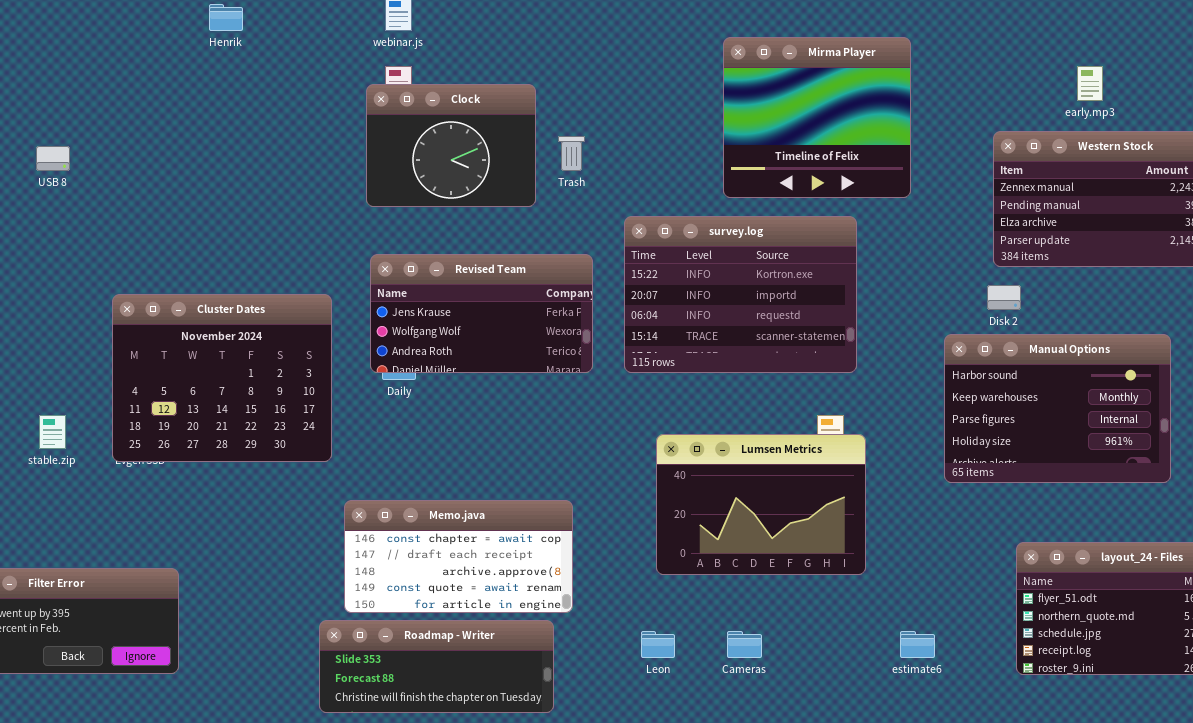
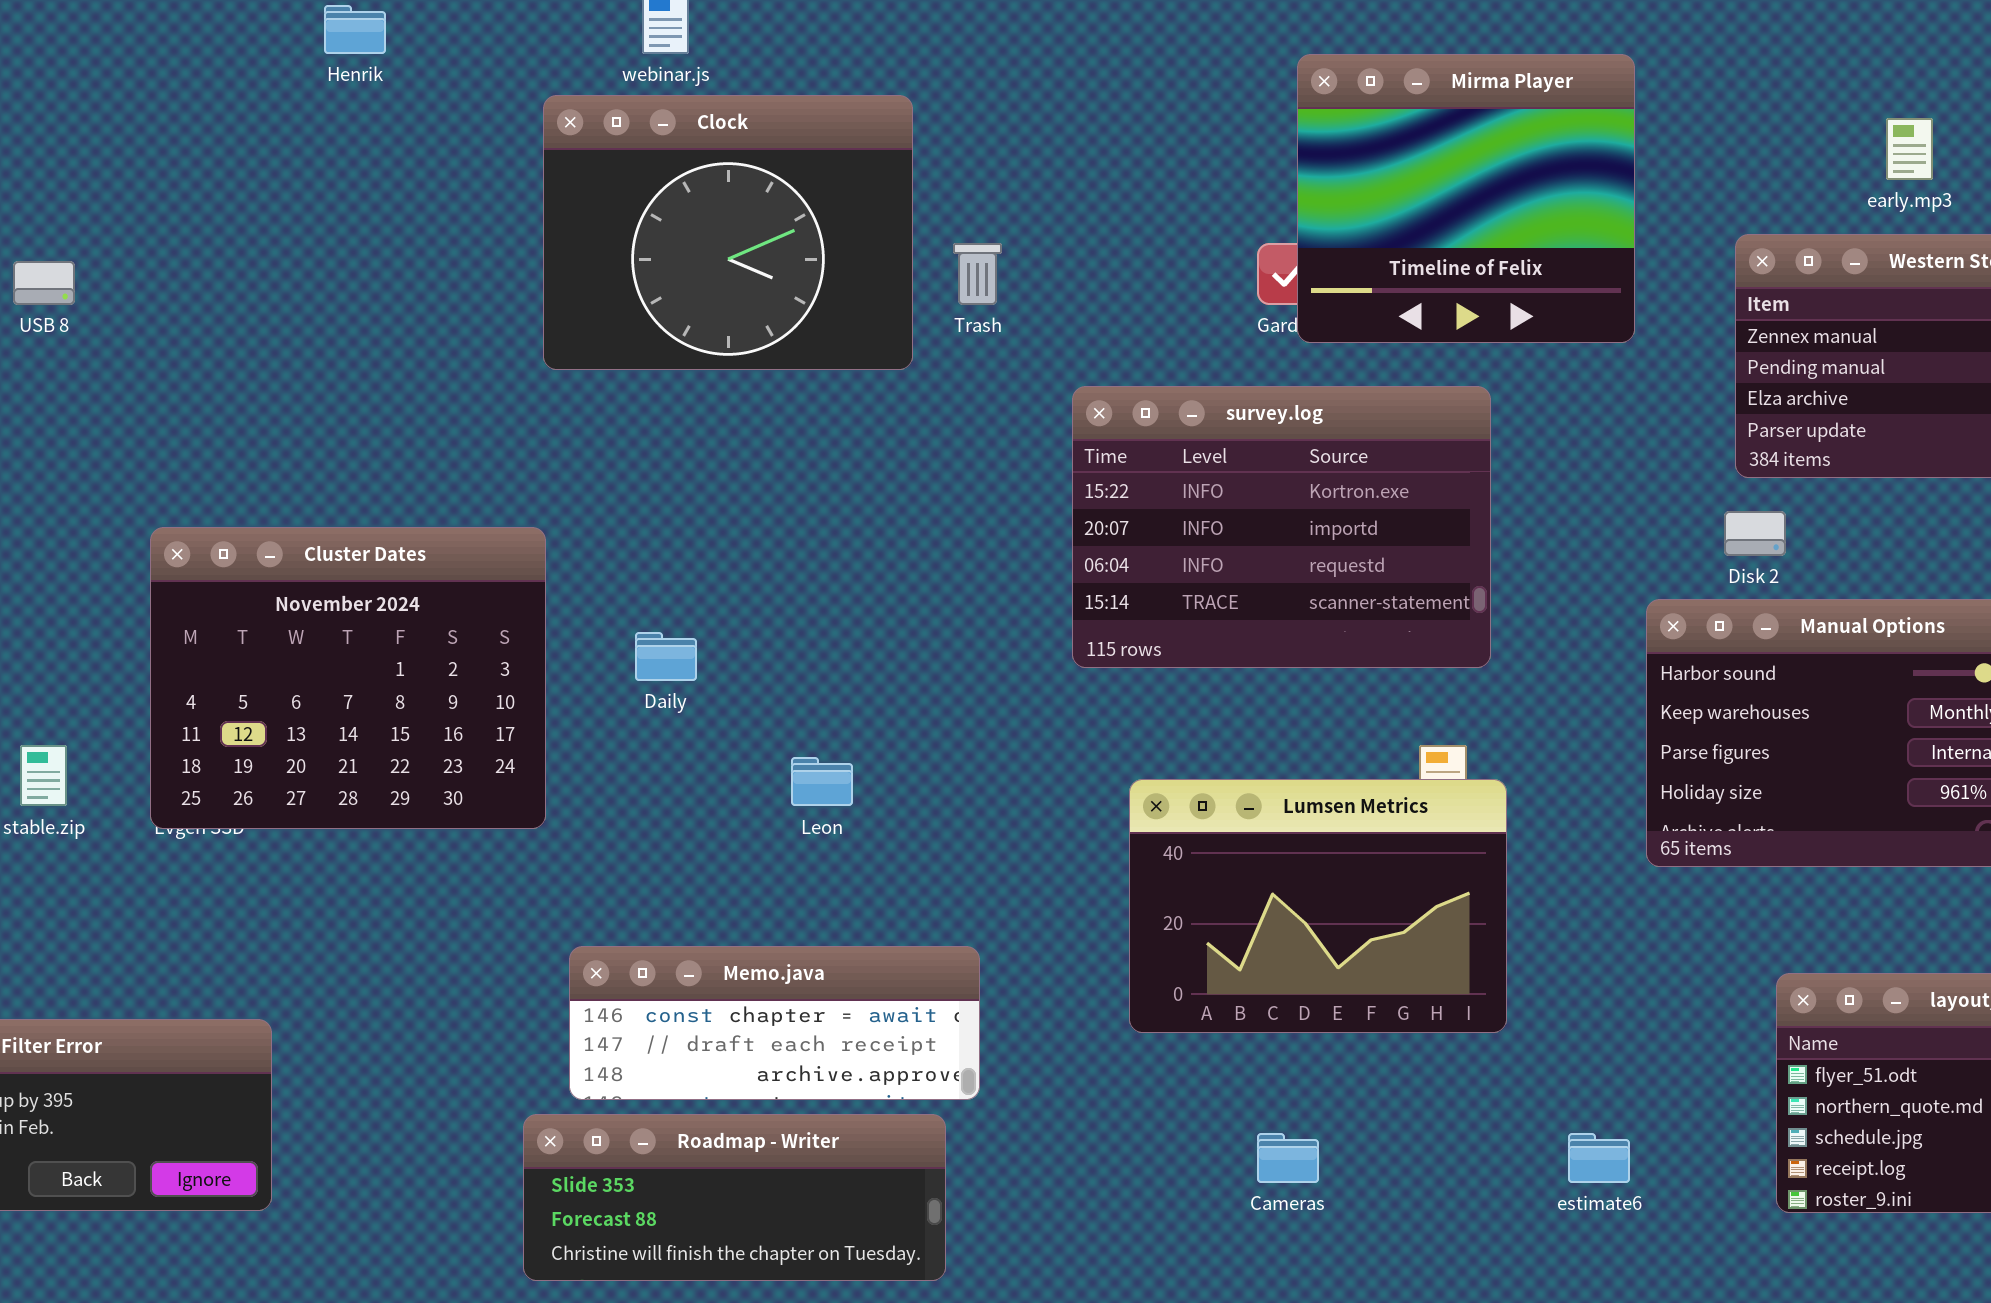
Mirma Player: [723,37,911,198] -> [1297,54,1635,343], moved
Clock: [366,84,536,207] -> [543,95,913,370], resized
Revised Team: [370,254,593,373] -> none, closed
Memo.java: [344,500,573,613] -> [569,946,980,1100], resized
Leon: [641,631,675,658] -> [791,757,853,806], moved

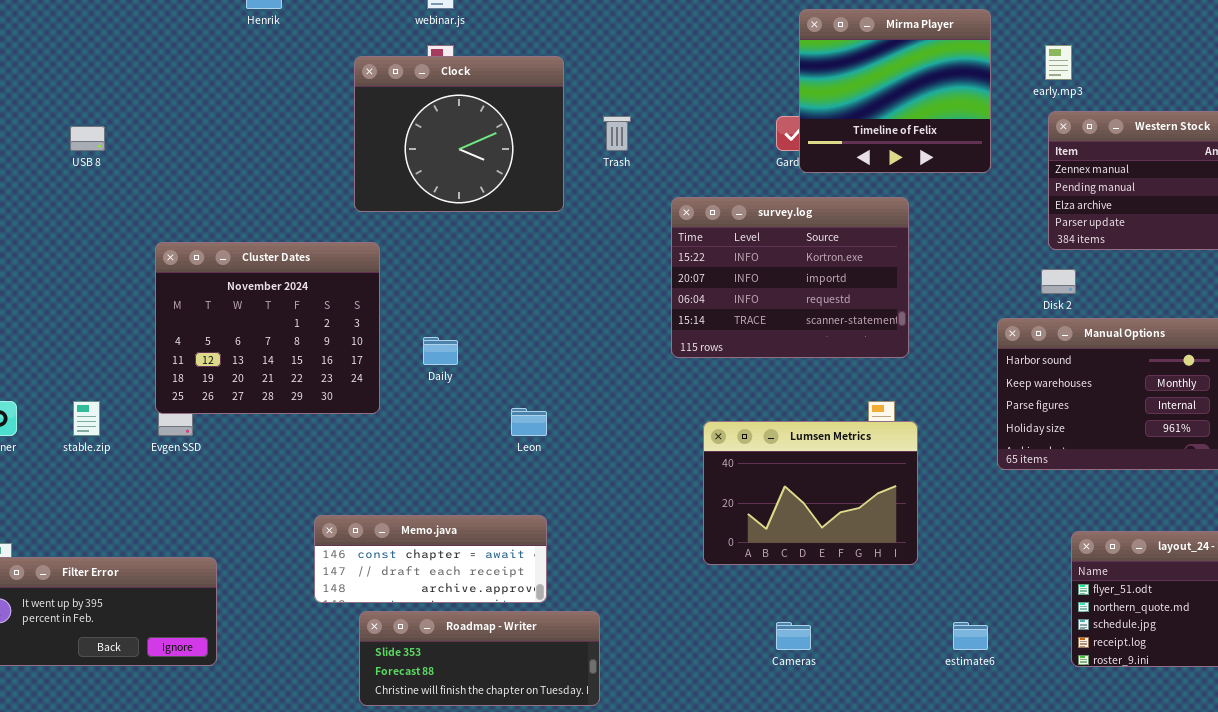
Clock: [543,95,913,370] -> [354,56,564,212], moved
early.mp3: [1886,118,1933,180] -> [1045,45,1072,80], moved
Cluster Dates: [150,527,546,829] -> [155,242,380,414], moved
Memo.java: [569,946,980,1100] -> [314,515,547,603], moved

